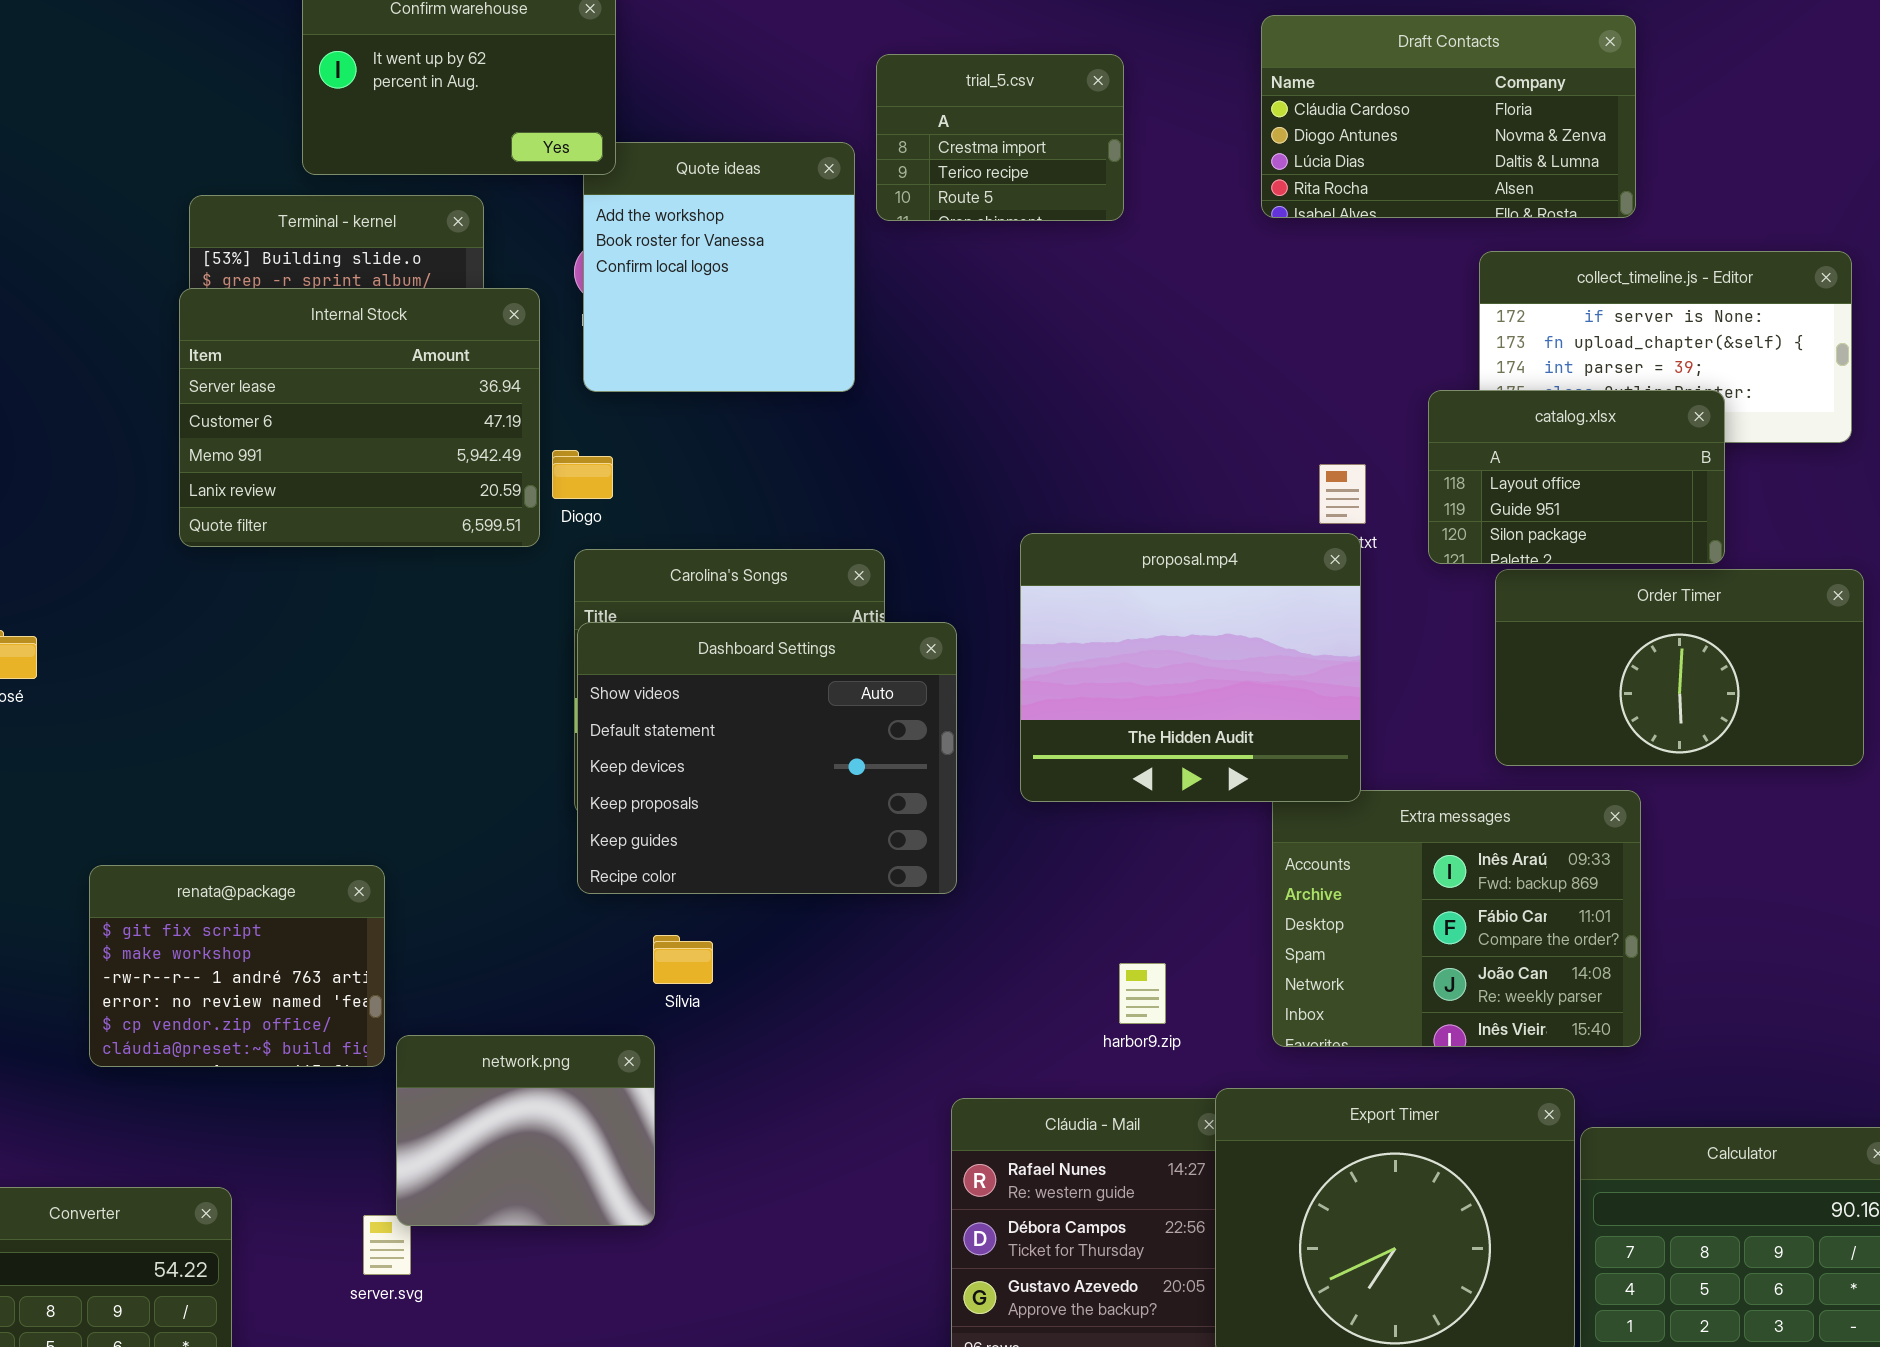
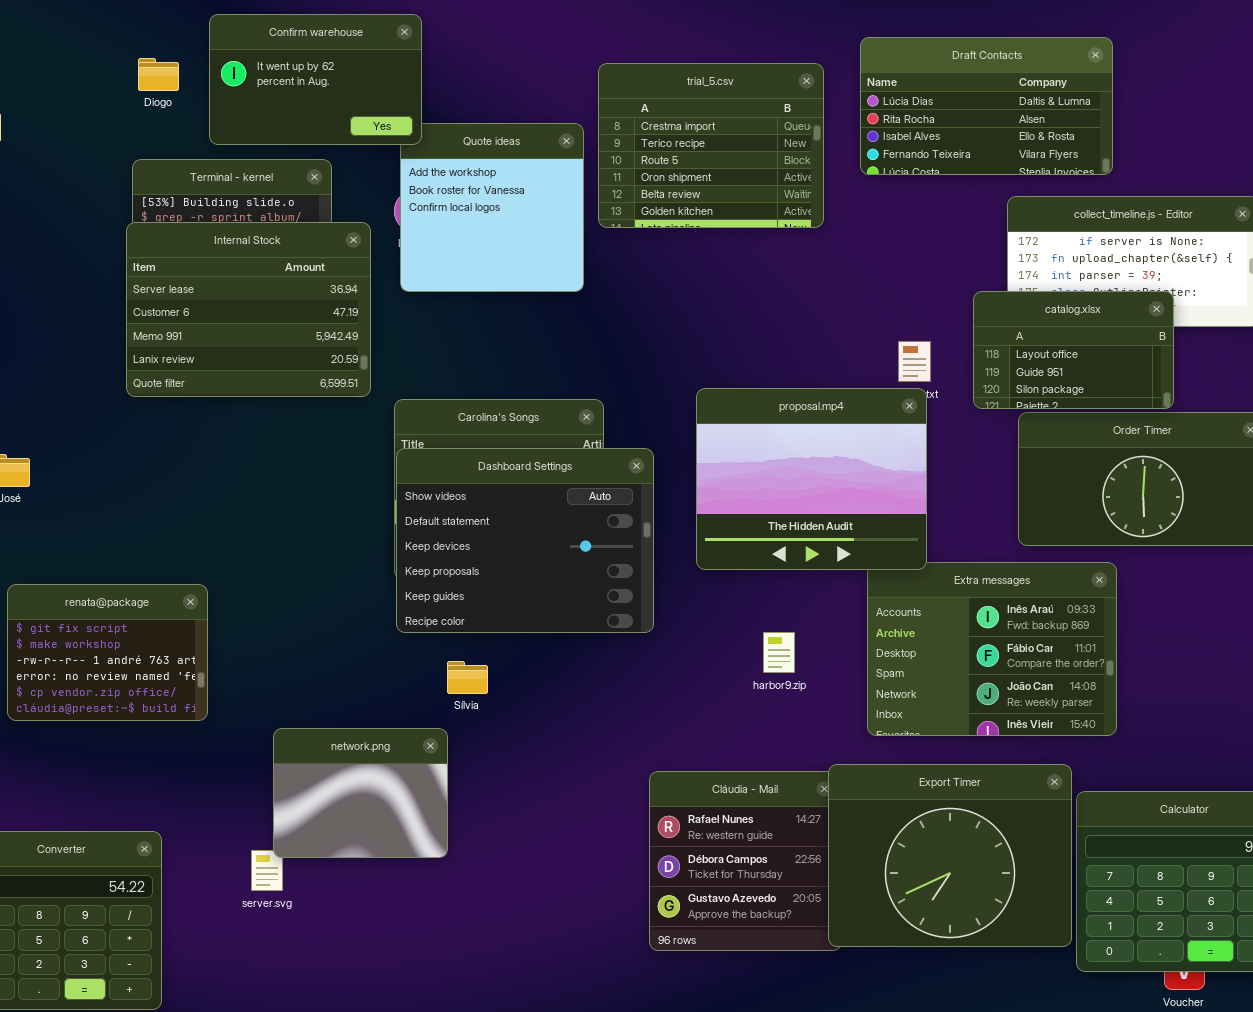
Draft Contacts: [1261,15,1636,218] -> [860,37,1113,175], scrolled down 2 rows
trial_5.csv: [876,54,1124,221] -> [598,63,824,228], resized
Diogo: [552,450,613,499] -> [138,58,179,91], moved
renata@package: [89,865,385,1067] -> [7,584,208,721], moved
harbor9.zip: [1119,963,1166,1024] -> [763,632,795,673], moved

